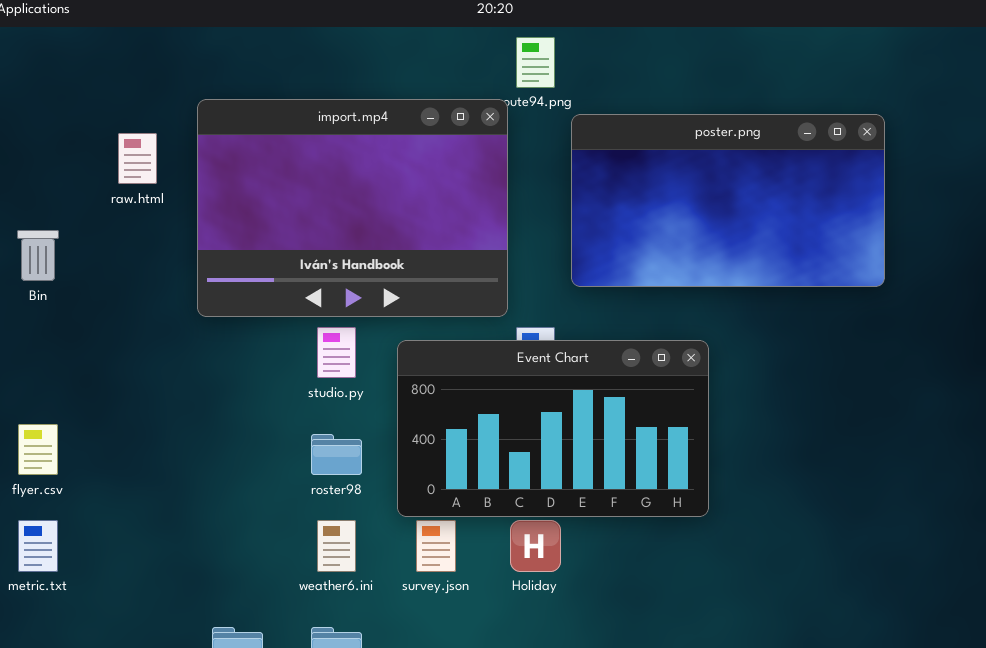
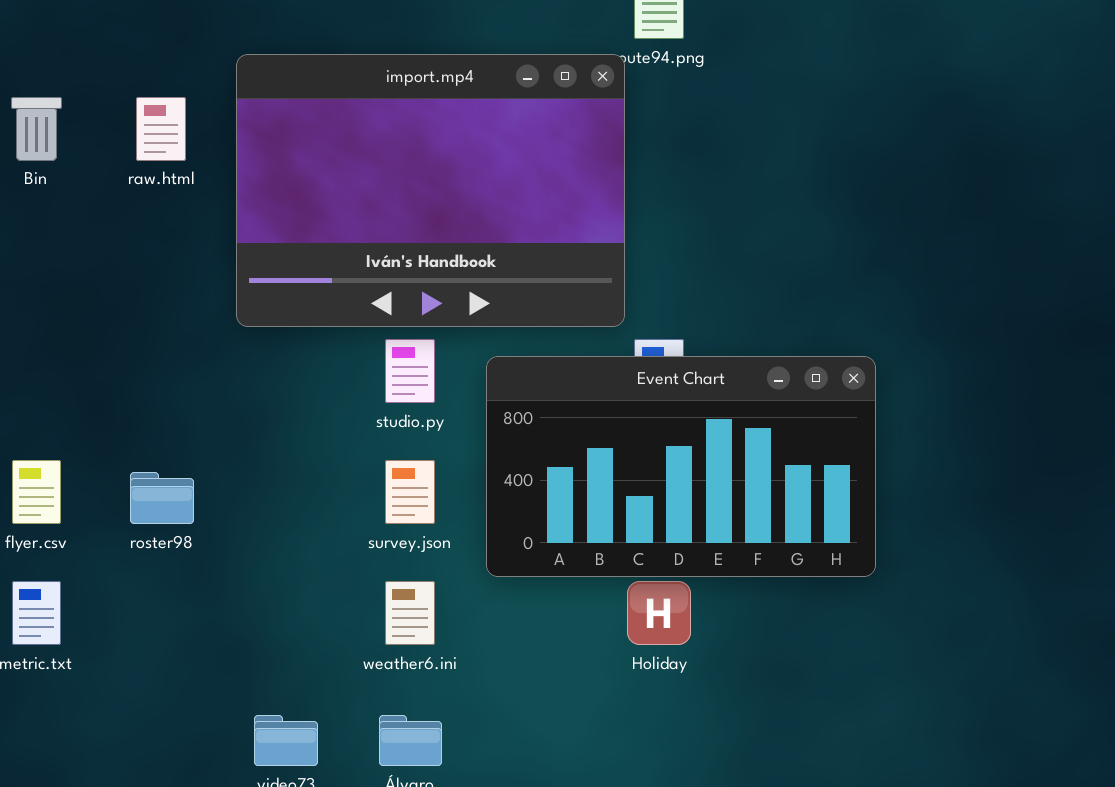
poster.png: [571,114,885,287] -> none, closed
Bin: [17,230,59,281] -> [11,97,62,161], moved
roster98: [311,434,362,475] -> [130,472,194,524], moved
survey.json: [416,520,456,572] -> [385,460,435,524], moved

